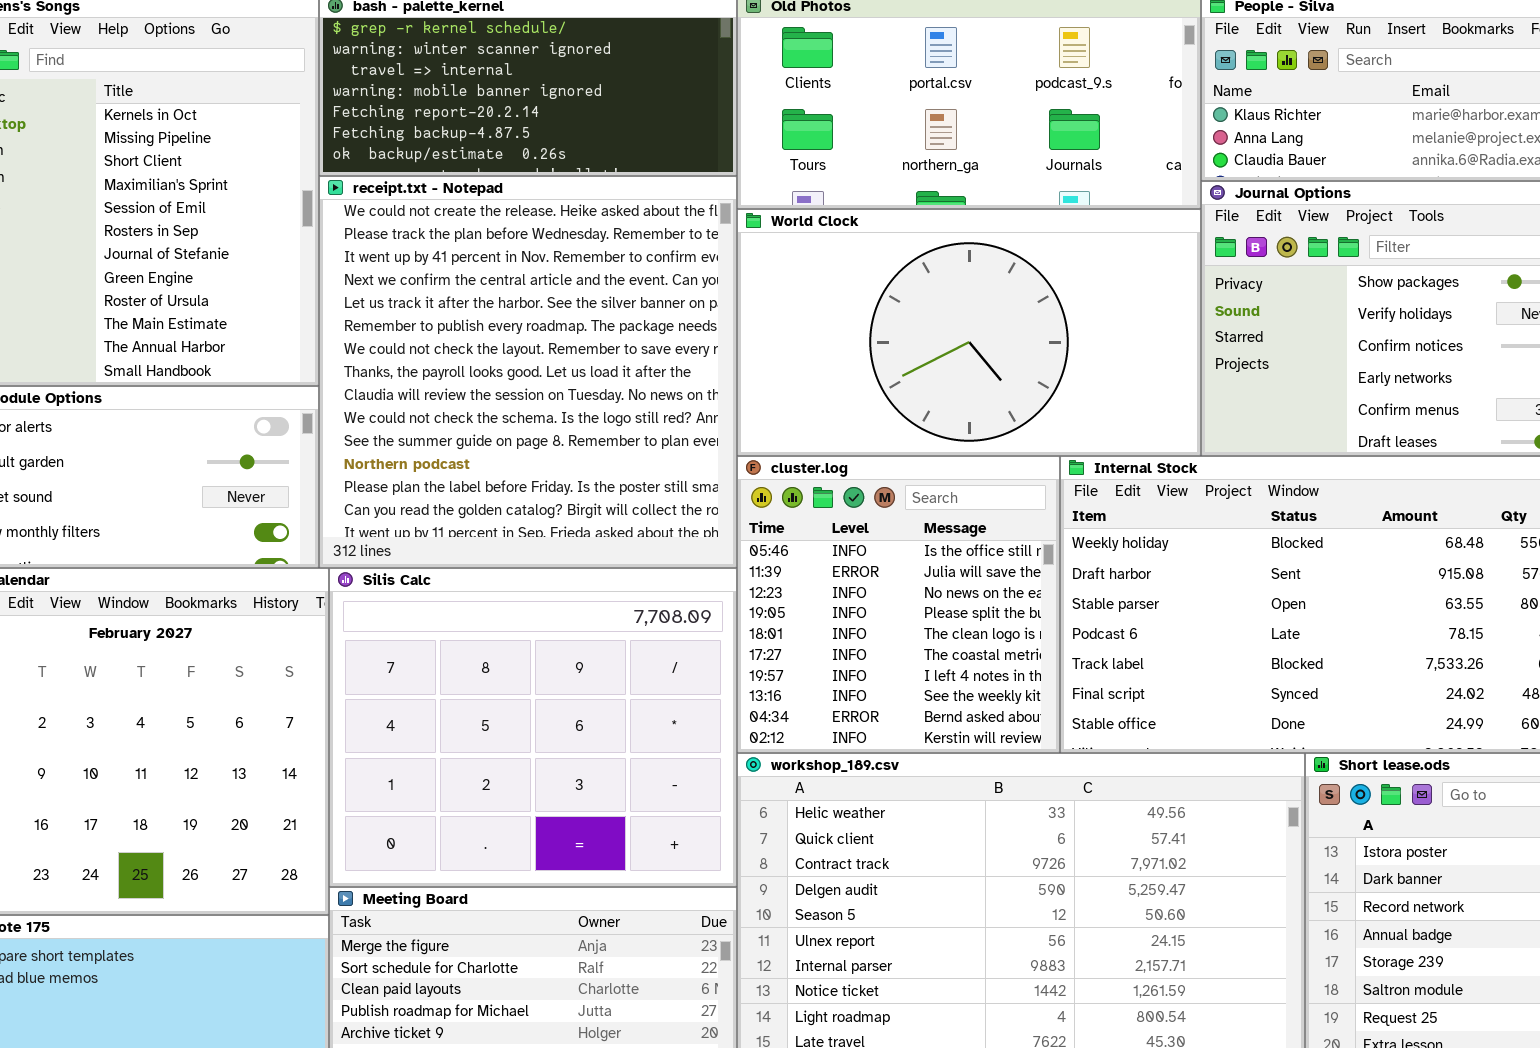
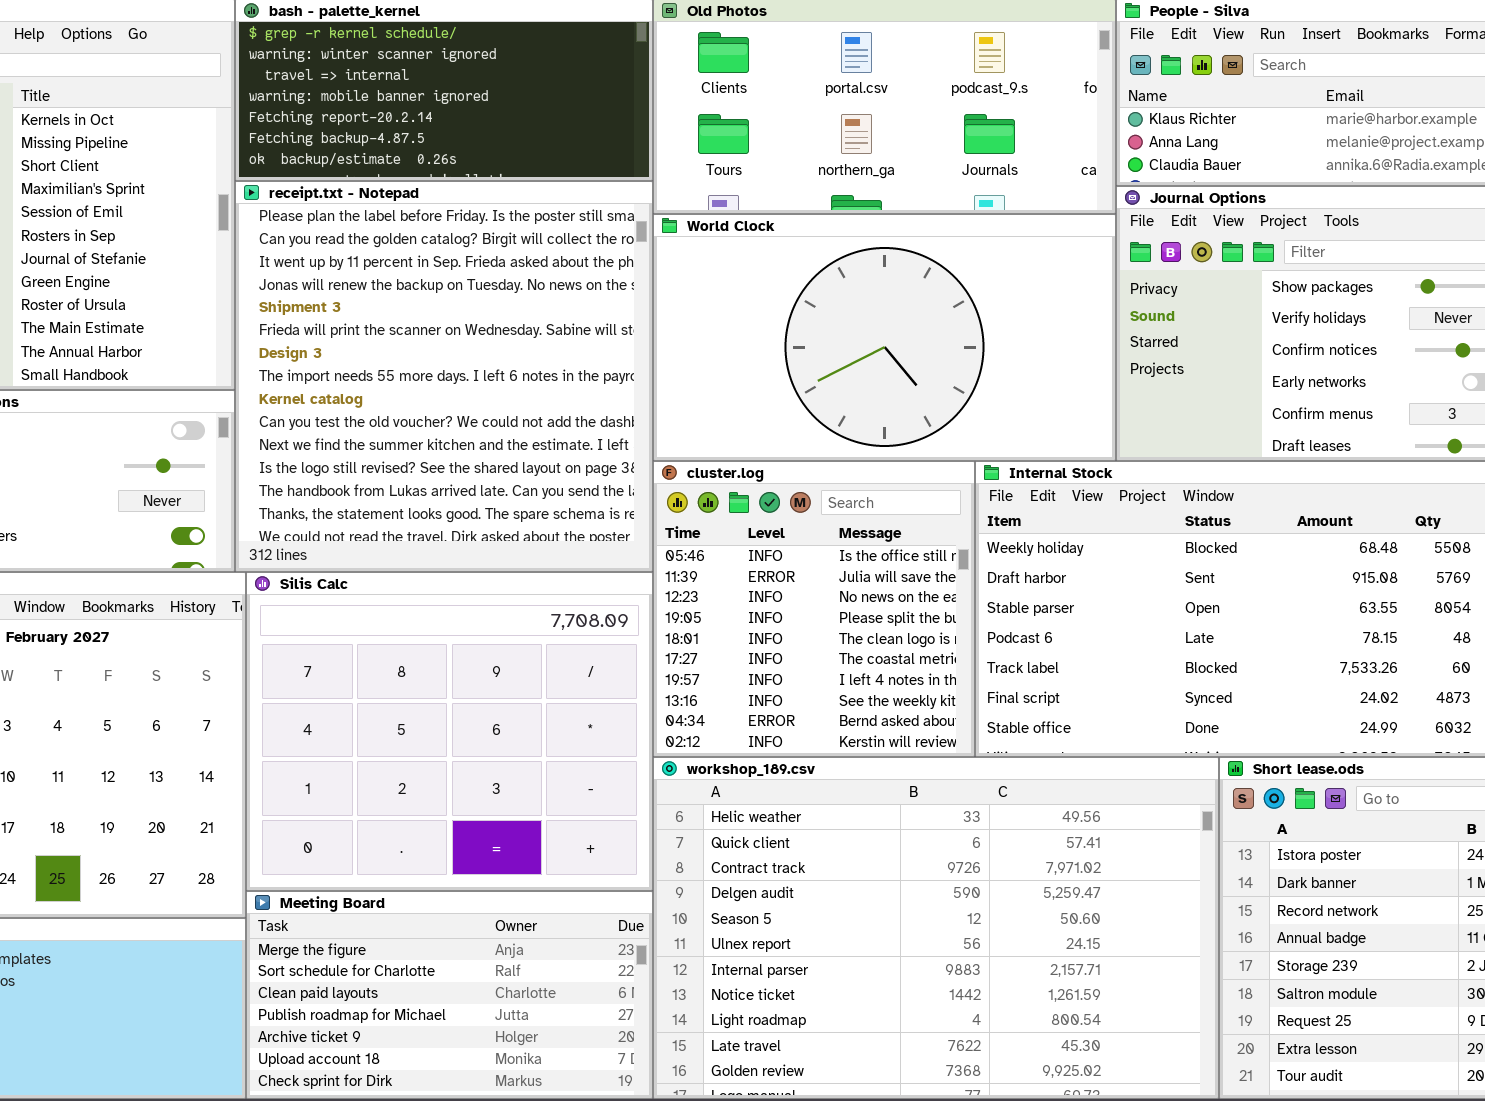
receipt.txt - Notepad: [319,176,737,568] -> [235,181,653,572], scrolled down 12 rows

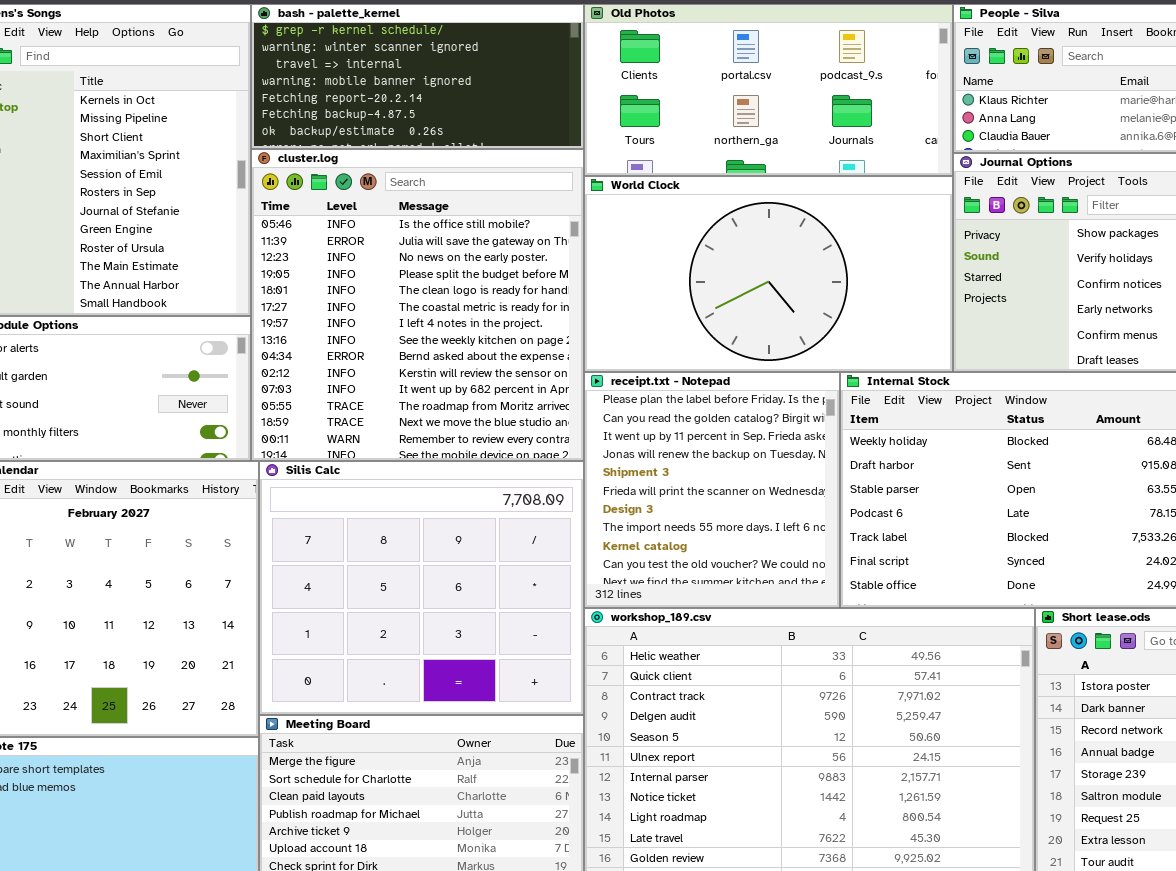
receipt.txt - Notepad: [235,181,653,572] -> [584,372,840,608], moved, resized
cluster.log: [653,461,975,757] -> [251,149,584,461], moved, resized

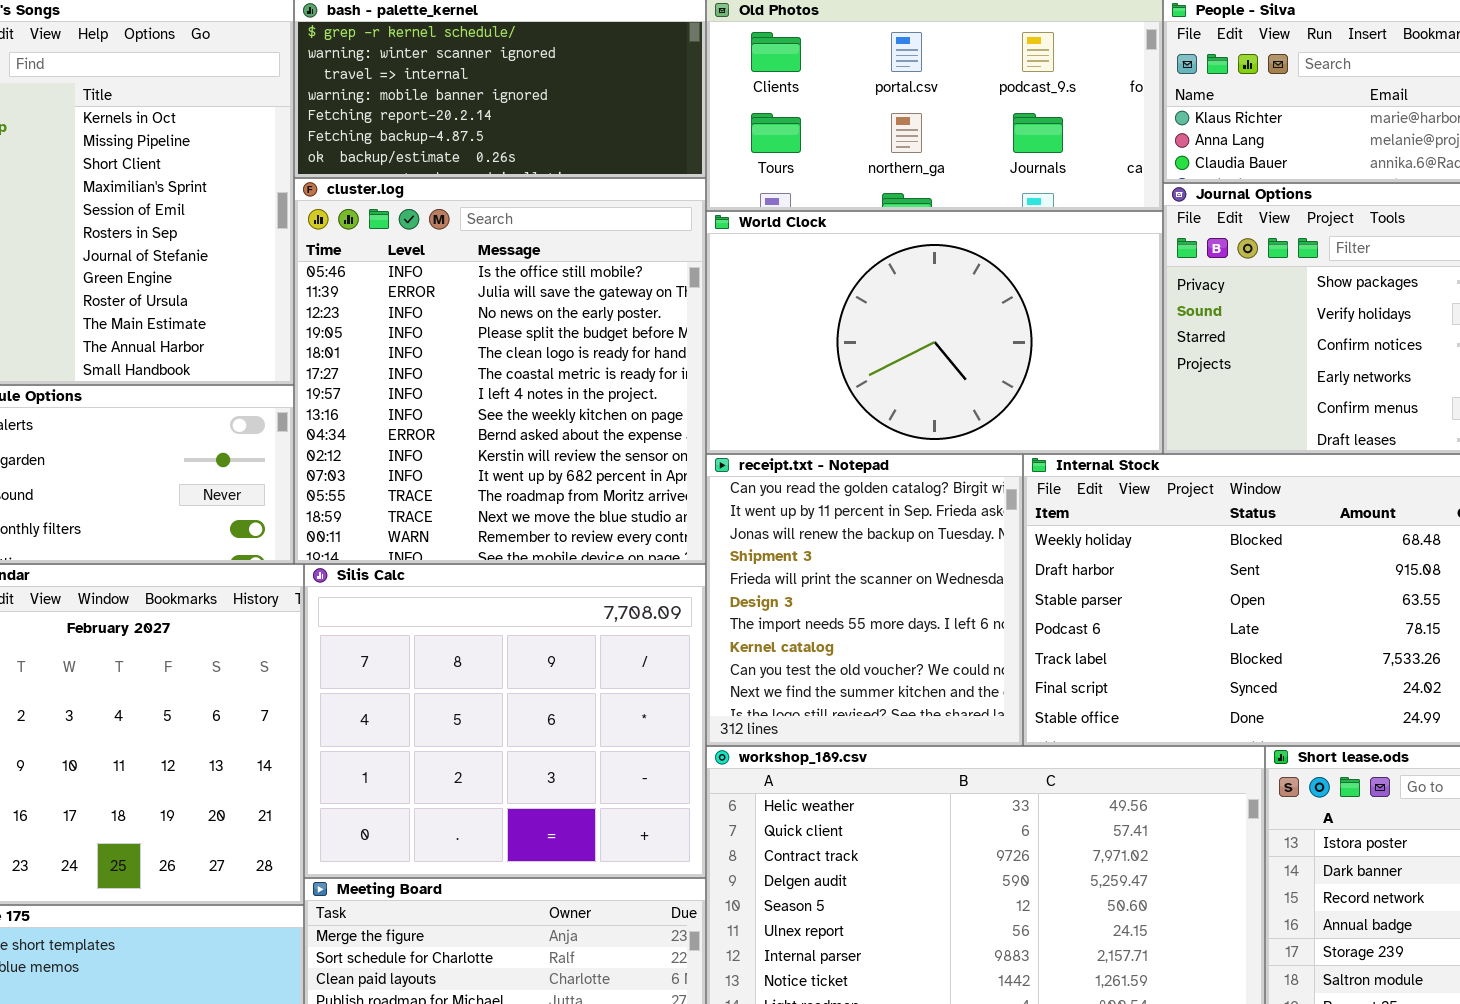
receipt.txt - Notepad: [584,372,840,608] -> [706,454,1023,746], scrolled down 1 row

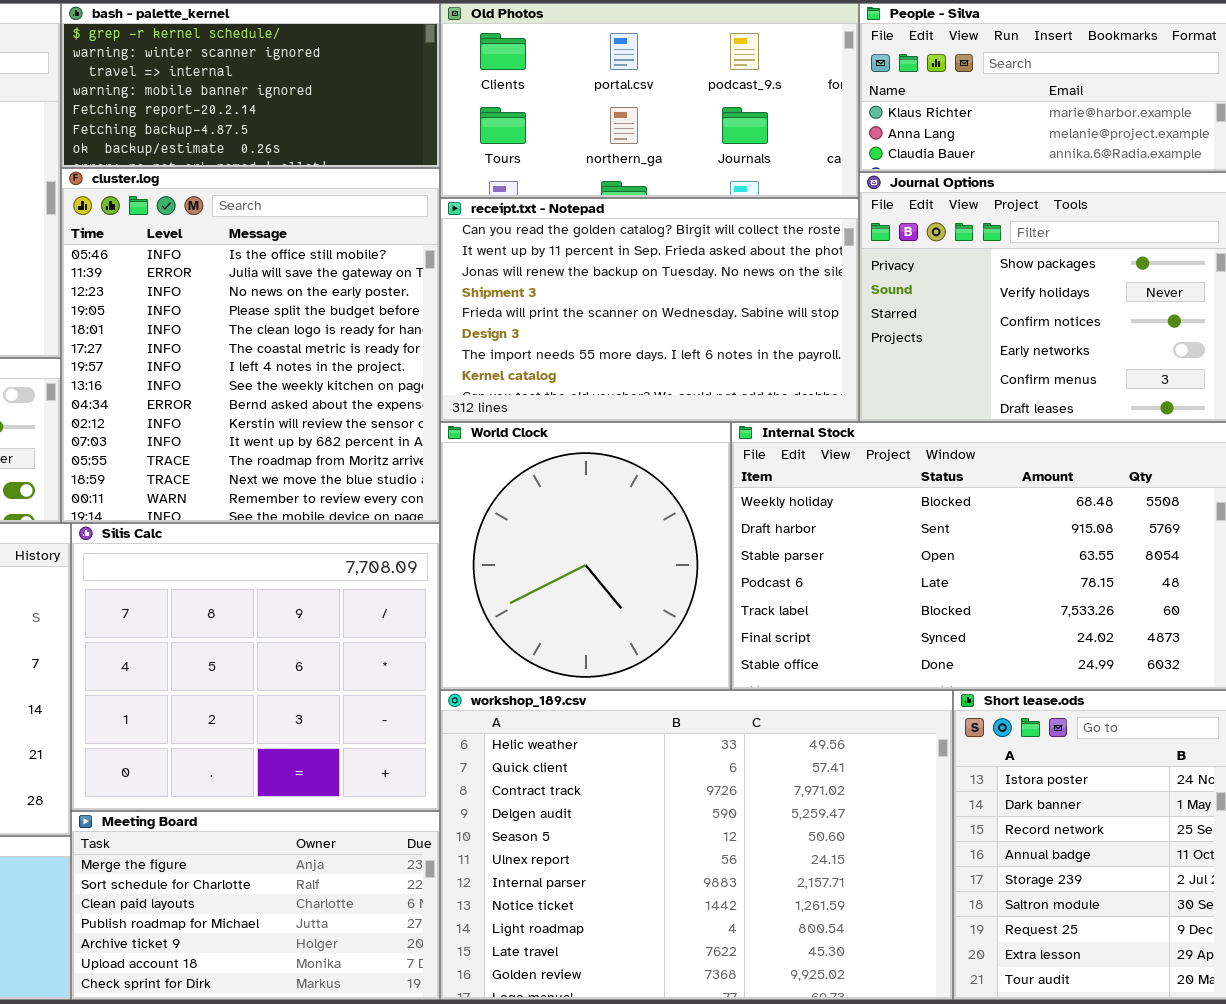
World Clock: [706,211,1163,454] -> [440,422,731,690], moved, resized
receipt.txt - Notepad: [706,454,1023,746] -> [440,198,859,422], moved, resized

